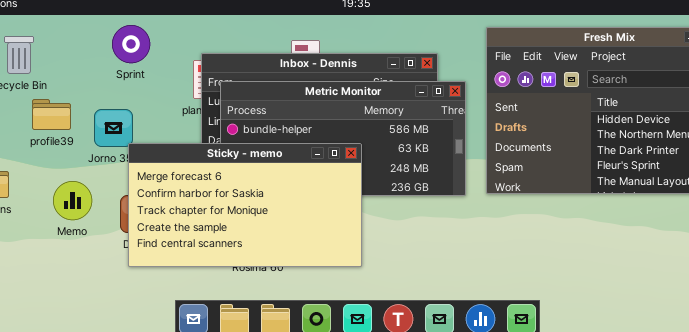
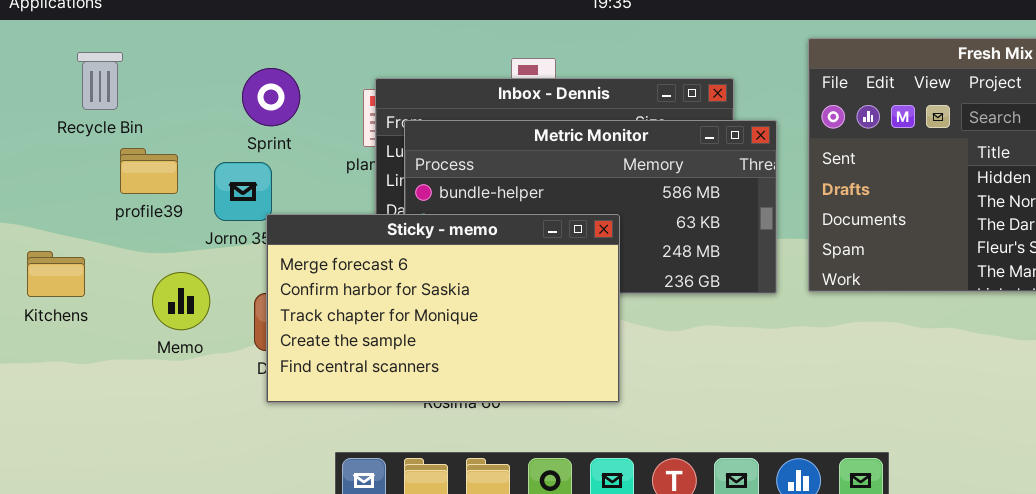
Sprint: [112,25,150,63] -> [242,68,300,126], moved

